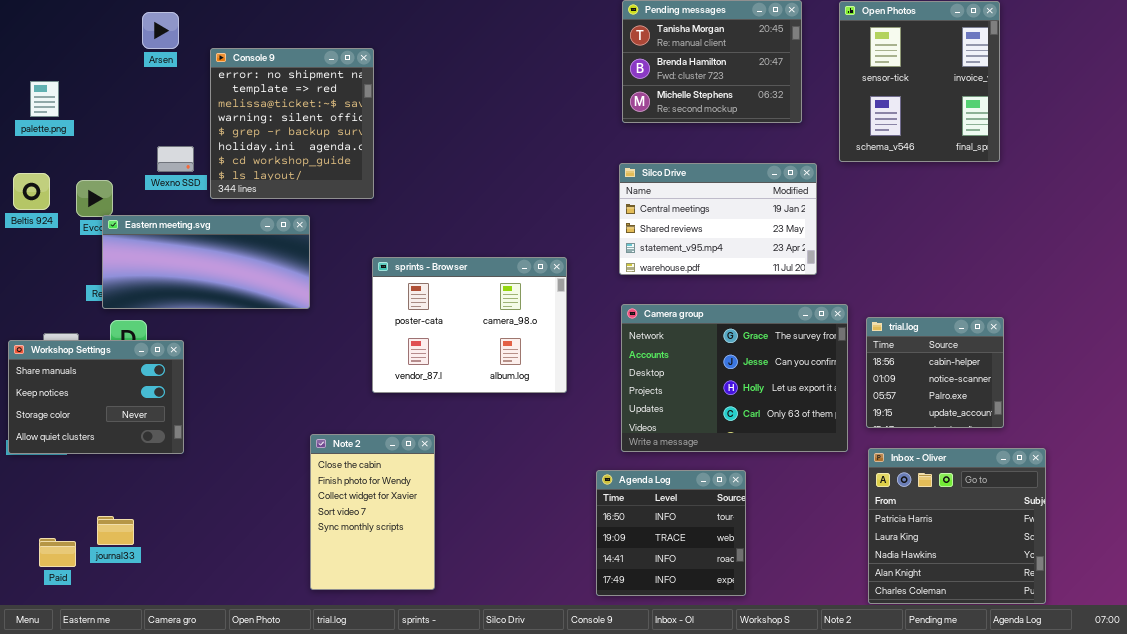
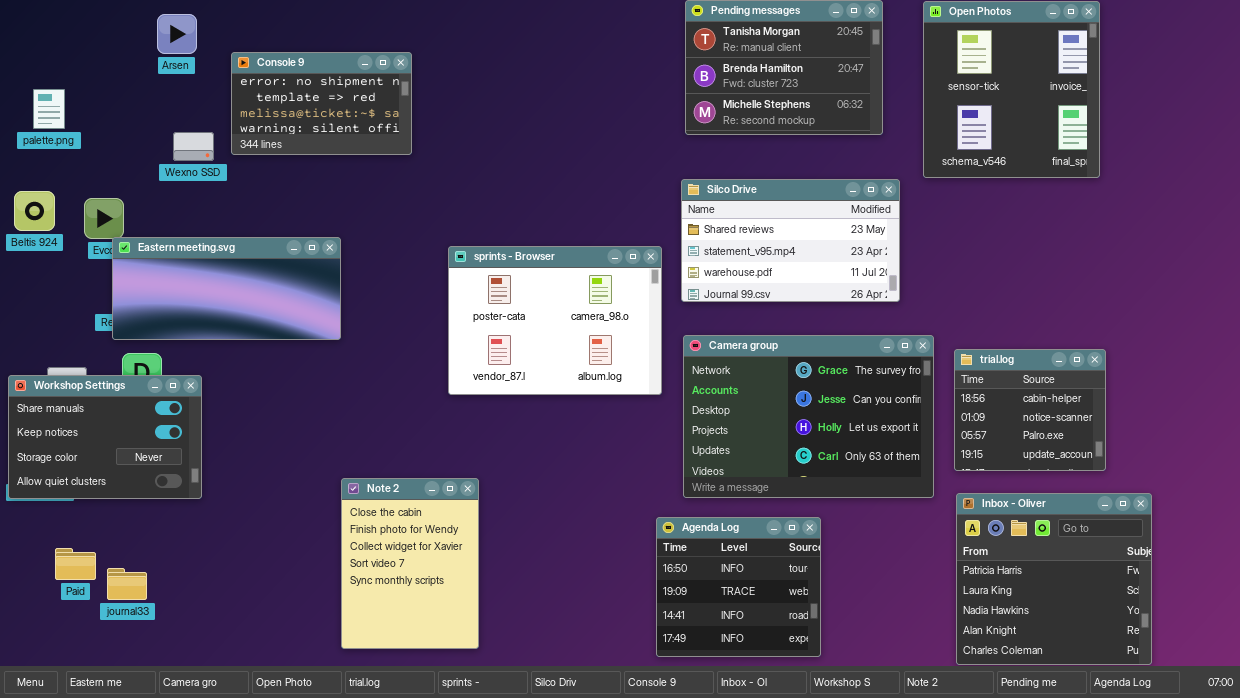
Console 9: [210,48,374,199] -> [231,52,412,155], resized
Wexno SSD: [157,146,194,172] -> [173,132,214,161], moved
Silco Drive: [619,163,817,275] -> [681,179,900,302], scrolled down 1 row
sprints - Browser: [372,257,567,393] -> [448,246,662,395], moved
Paid: [39,538,76,567] -> [55,548,96,580], moved

